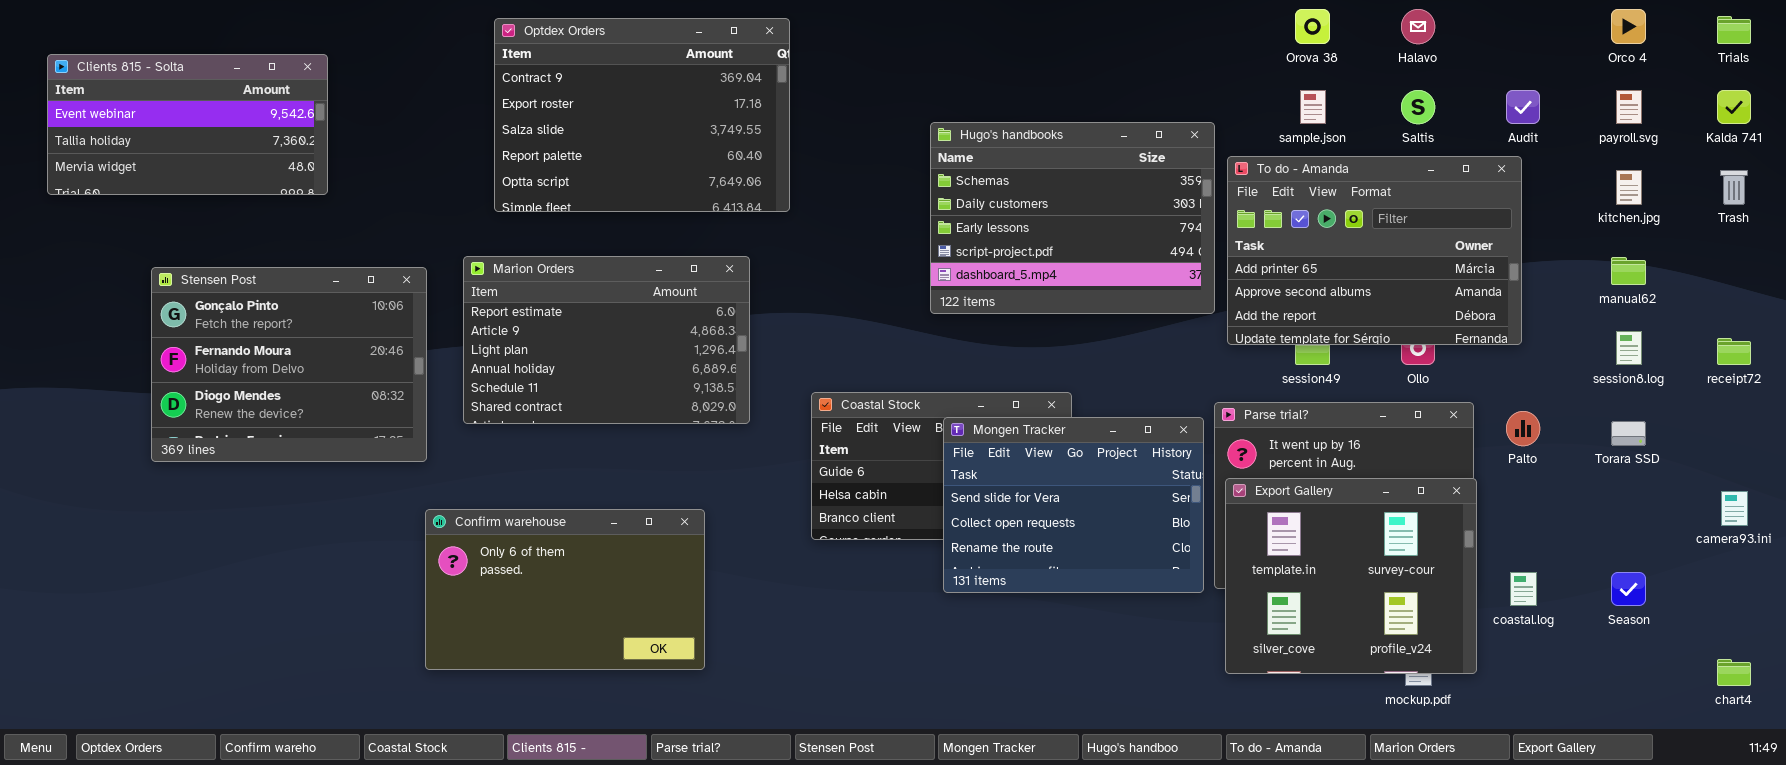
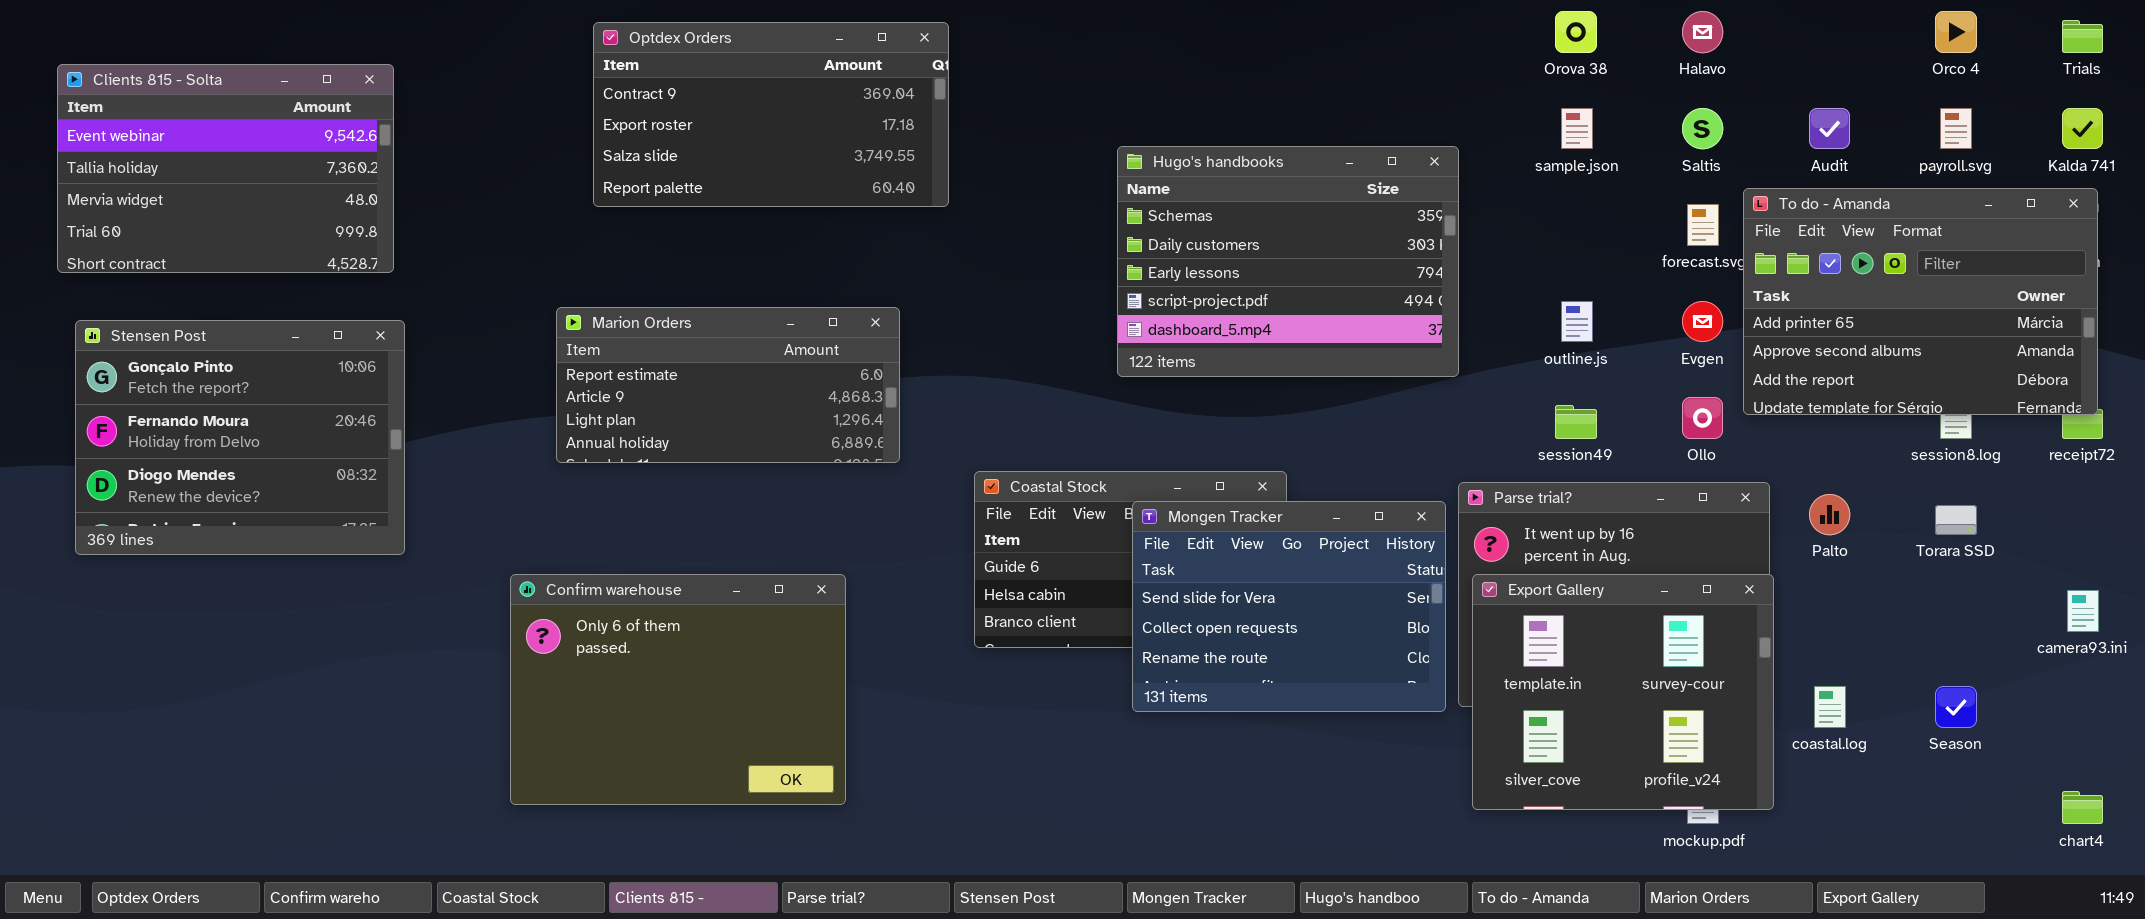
Optdex Orders: [494,18,790,212] -> [593,22,949,207], resized
Clients 815 - Solta: [47,54,328,195] -> [57,64,394,273], resized
To do - Amanda: [1227,156,1522,345] -> [1743,188,2098,415], moved
Marion Orders: [463,256,750,424] -> [556,307,900,463], resized
Stensen Post: [151,267,427,462] -> [75,320,405,555], moved
Confirm warehouse: [425,509,705,670] -> [510,574,846,805], resized

